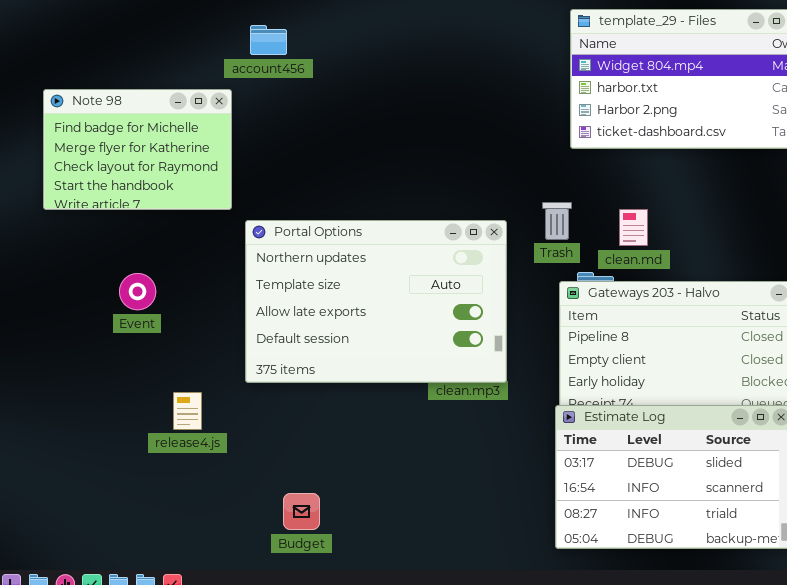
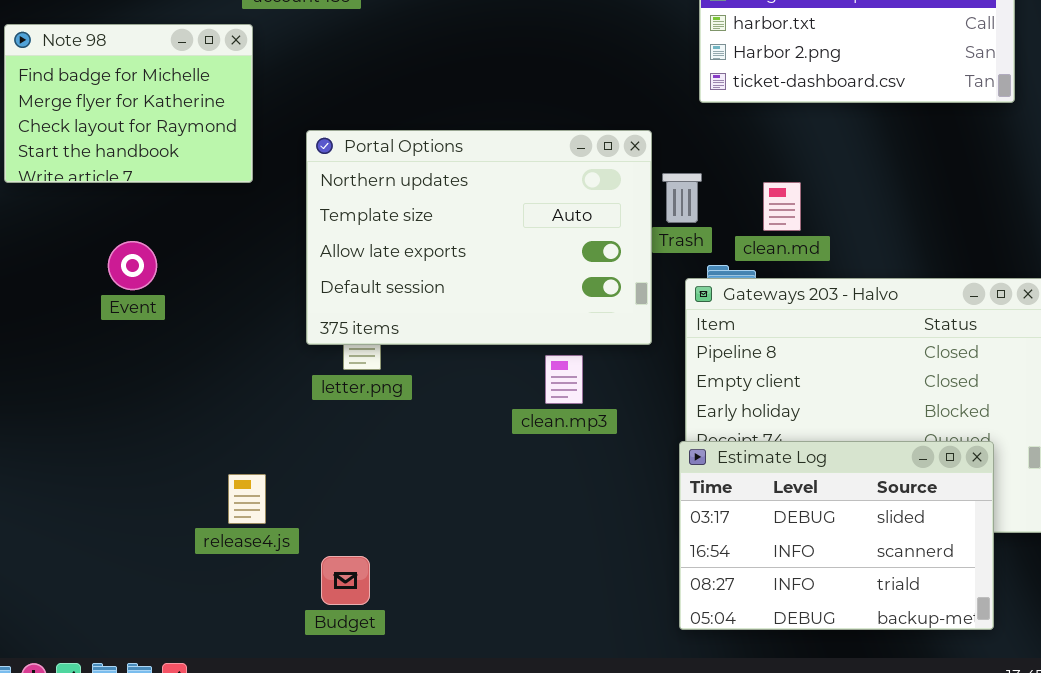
Portal Options: [245,220,507,383] -> [306,130,652,345], moved
Event: [119,273,156,310] -> [108,241,157,290], moved
release4.js: [173,392,202,430] -> [228,474,266,524], moved

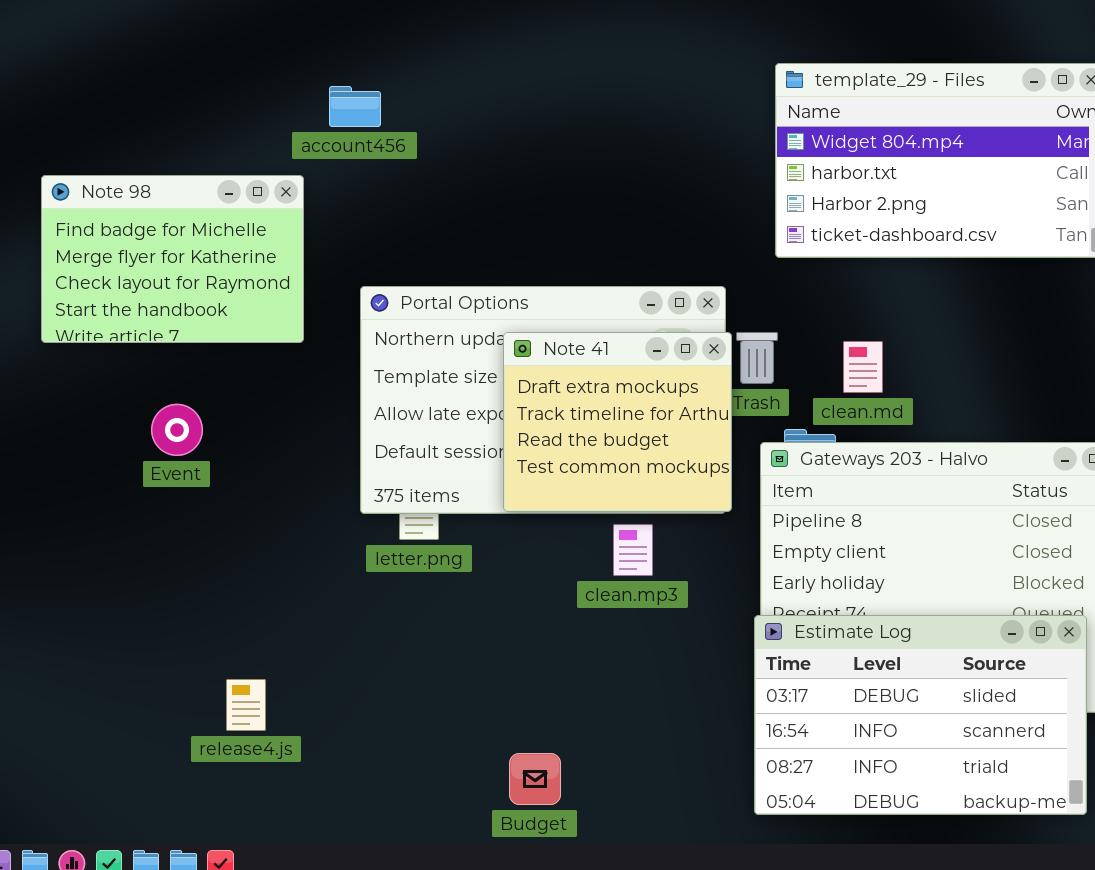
Note 41: none -> [503,332,732,512], opened
release4.js: [228,474,266,524] -> [226,679,266,731], moved
Budget: [321,556,370,605] -> [509,753,561,805], moved

